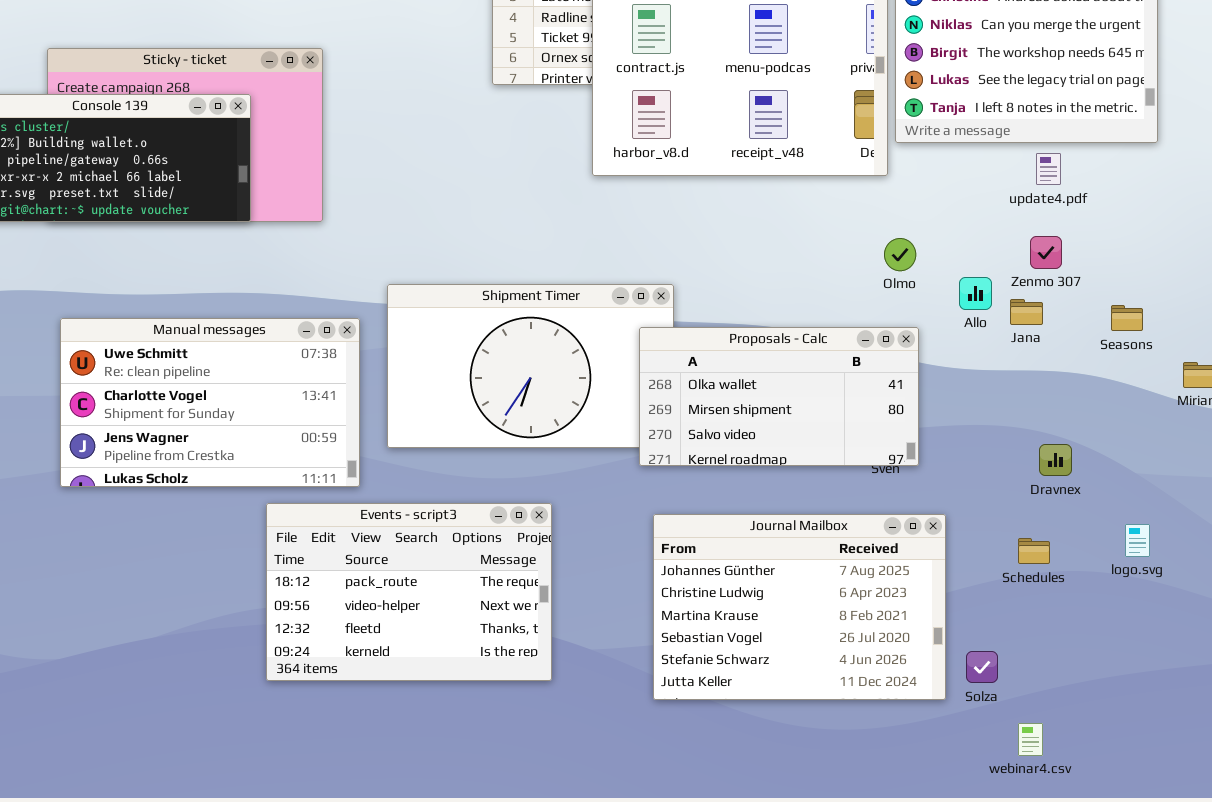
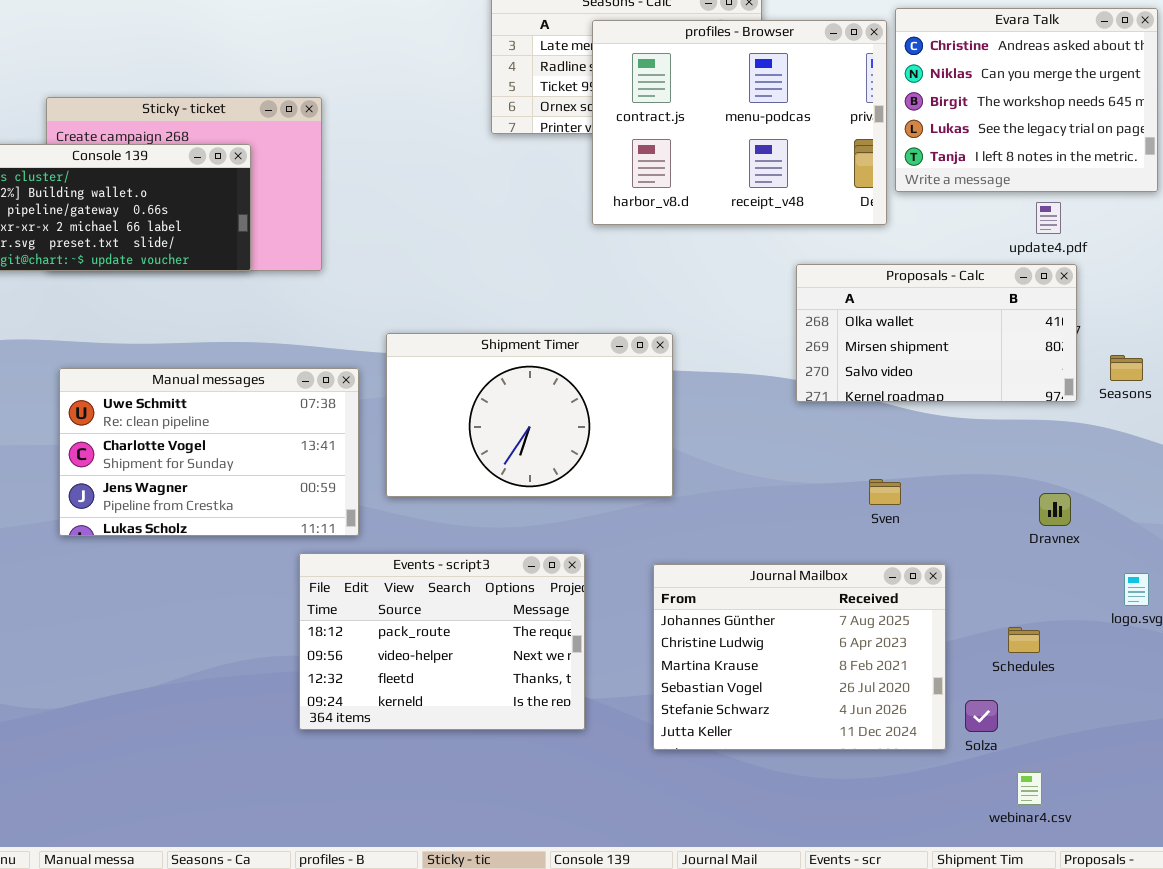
Proposals - Calc: [639,327,919,466] -> [796,264,1077,402], moved
Events - script3: [266,503,552,681] -> [299,553,585,730], moved
Schedules: [1018,538,1050,564] -> [1008,627,1040,653], moved

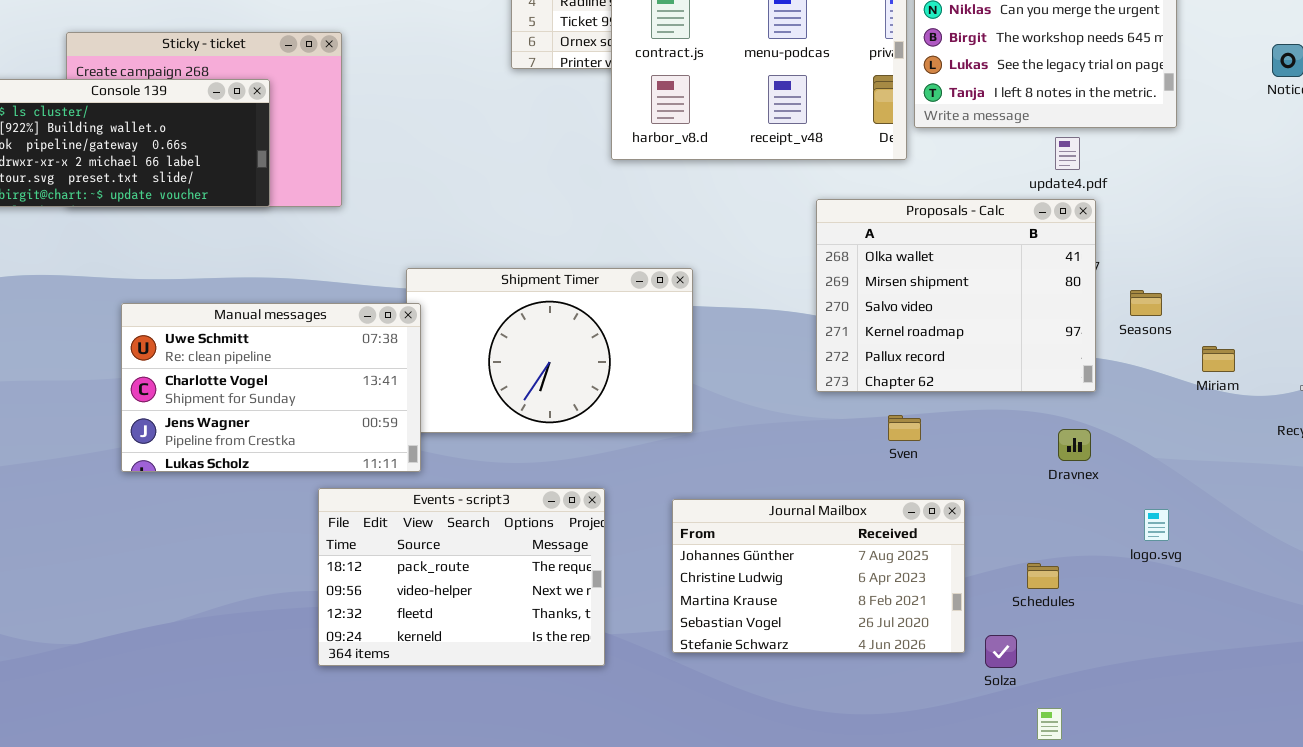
Proposals - Calc: [796,264,1077,402] -> [816,199,1096,392], resized
Manual messages: [59,368,359,536] -> [121,303,421,472], moved
Journal Mailbox: [653,564,946,750] -> [672,499,965,653], resized

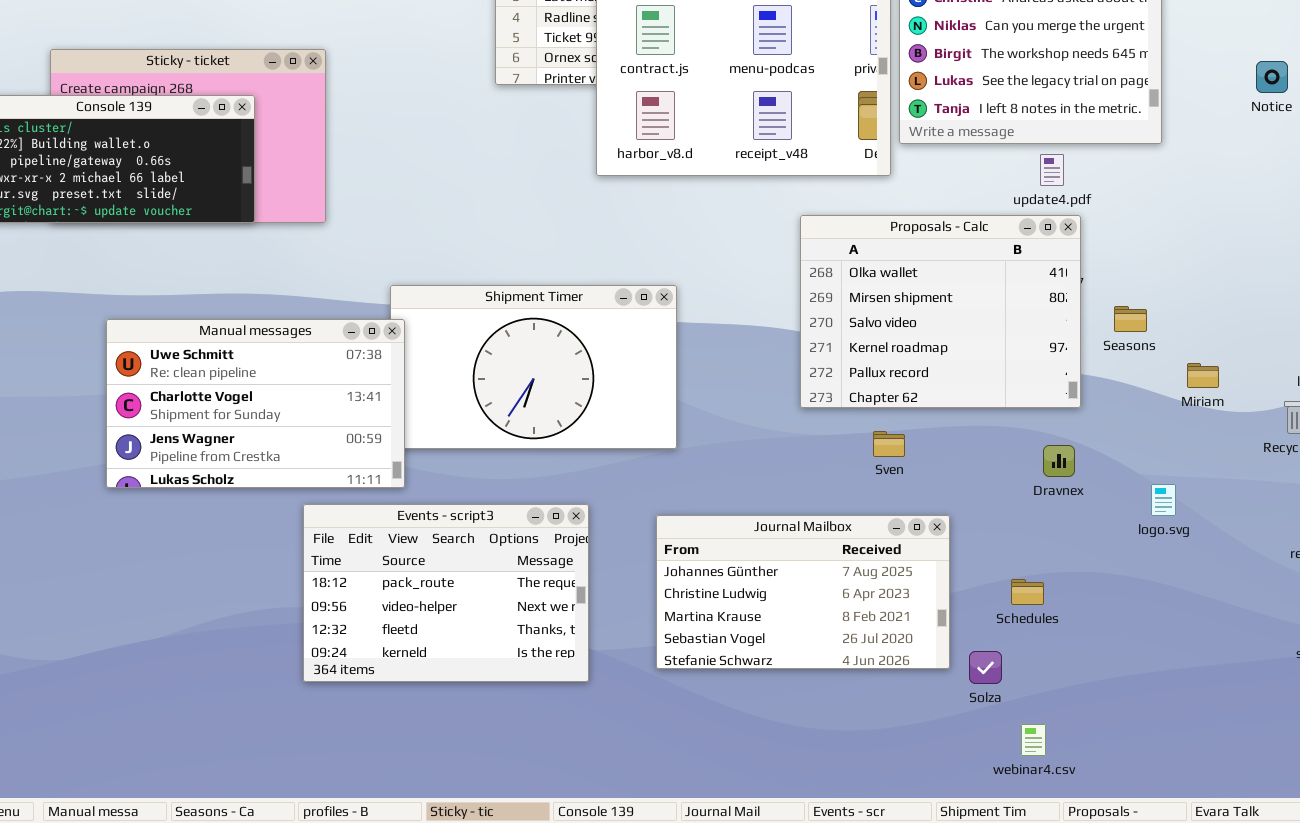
logo.svg: [1144,509,1169,541] -> [1151,484,1176,516], moved

